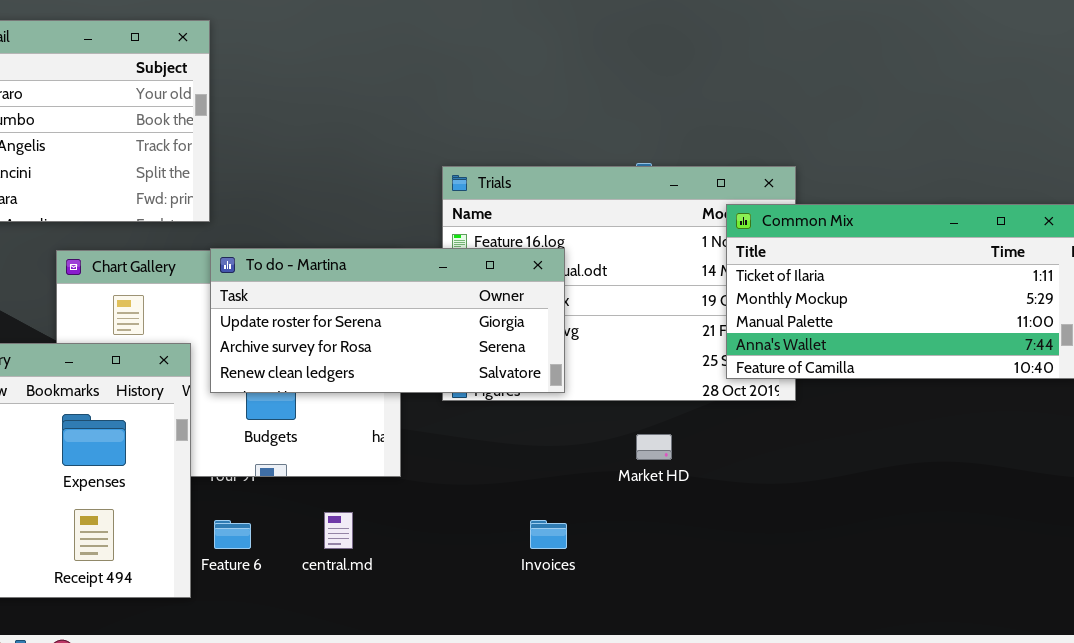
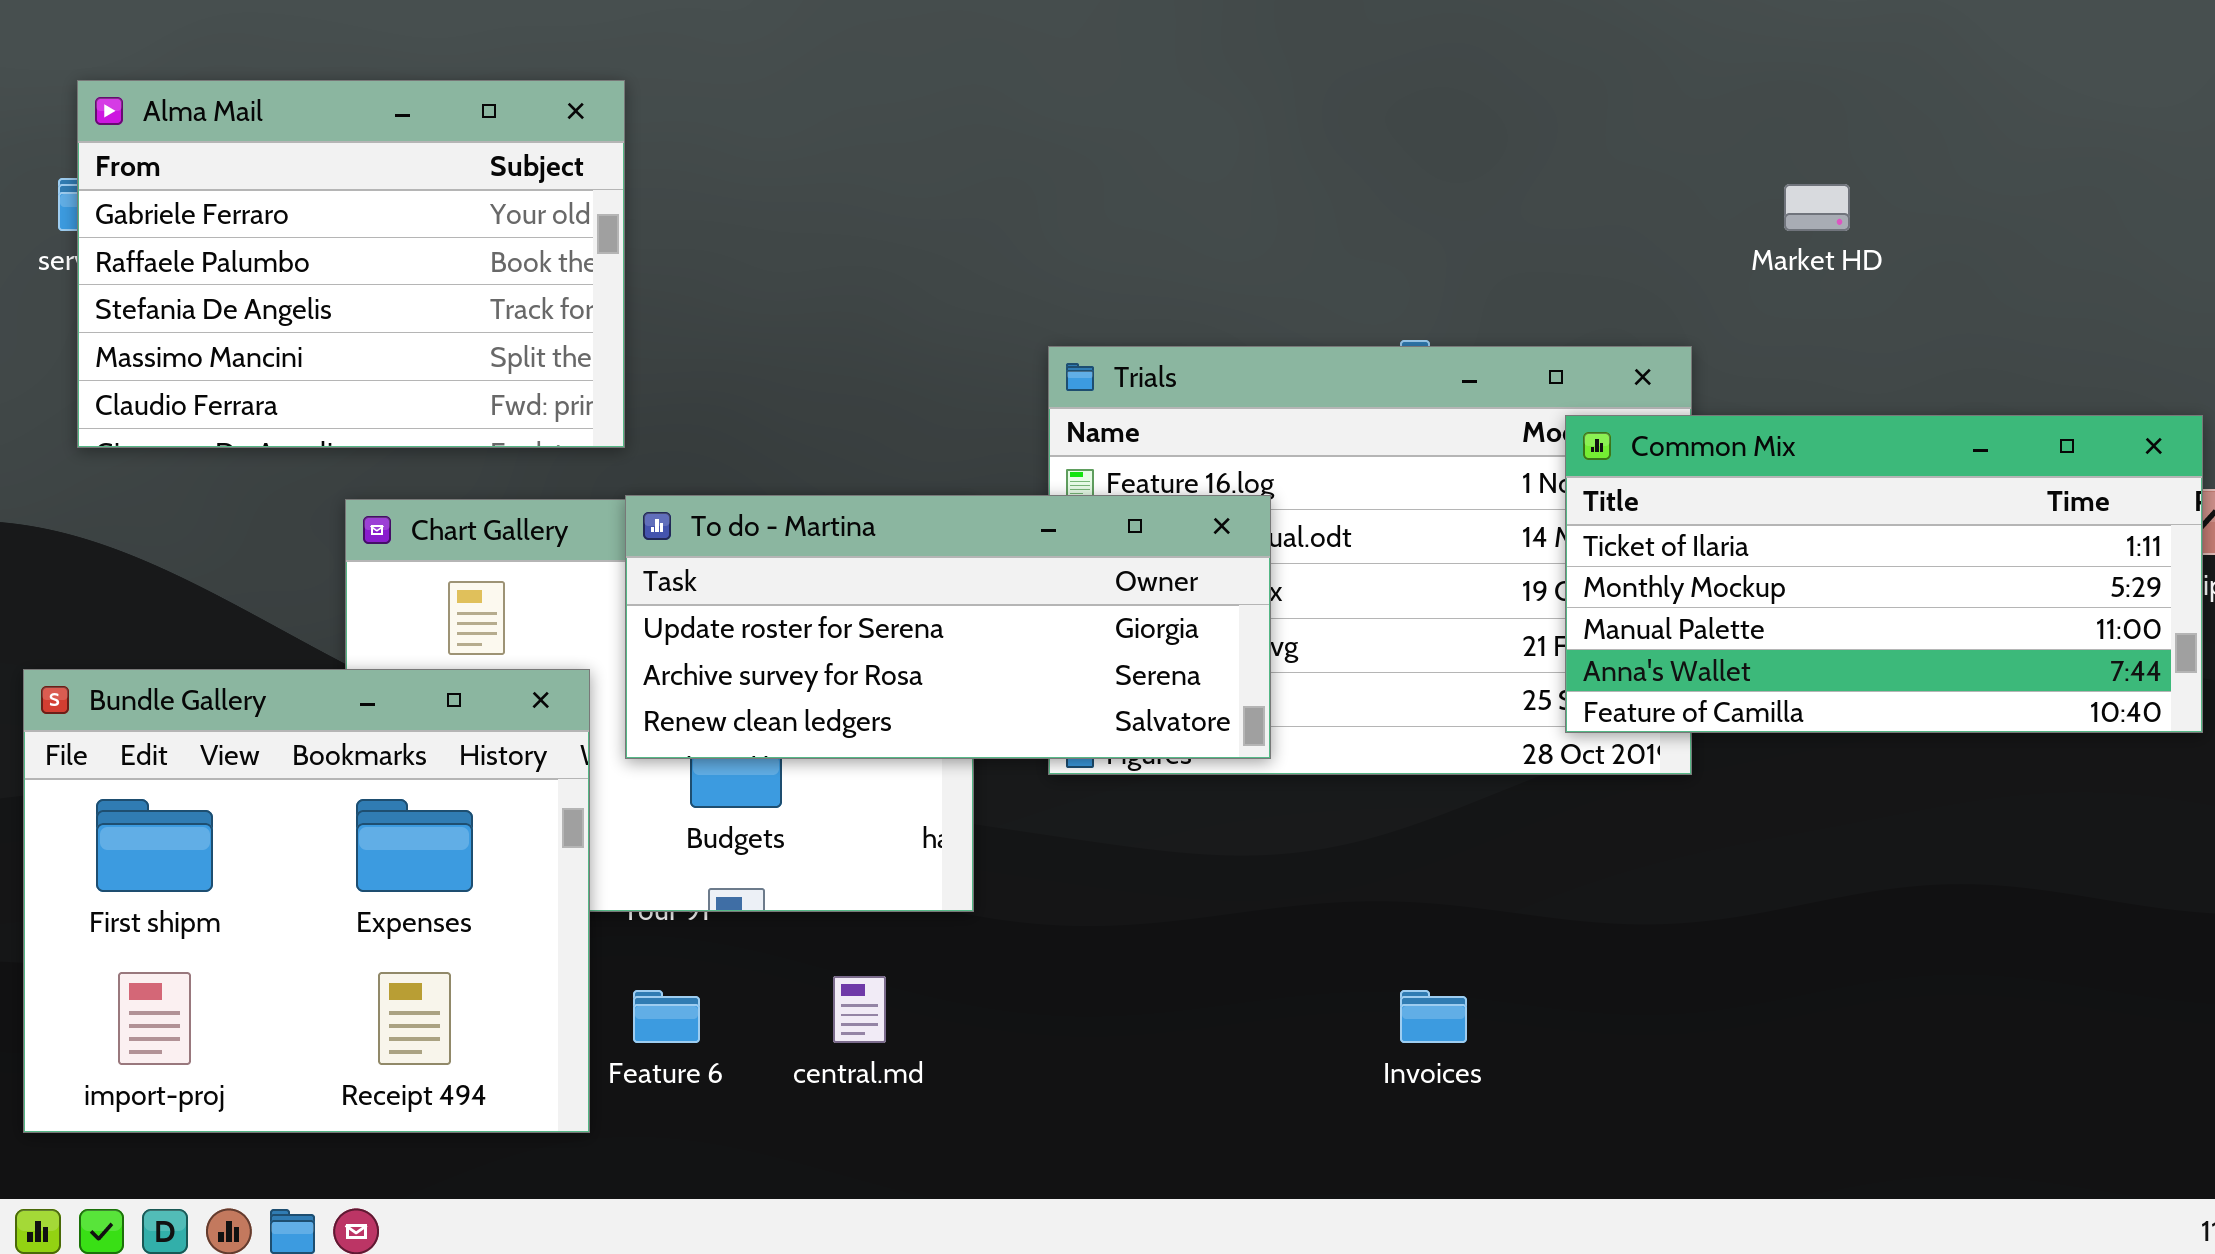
Market HD: [636,434,672,460] -> [1784,184,1850,231], moved
Invoices: [530,520,567,549] -> [1400,990,1467,1043], moved

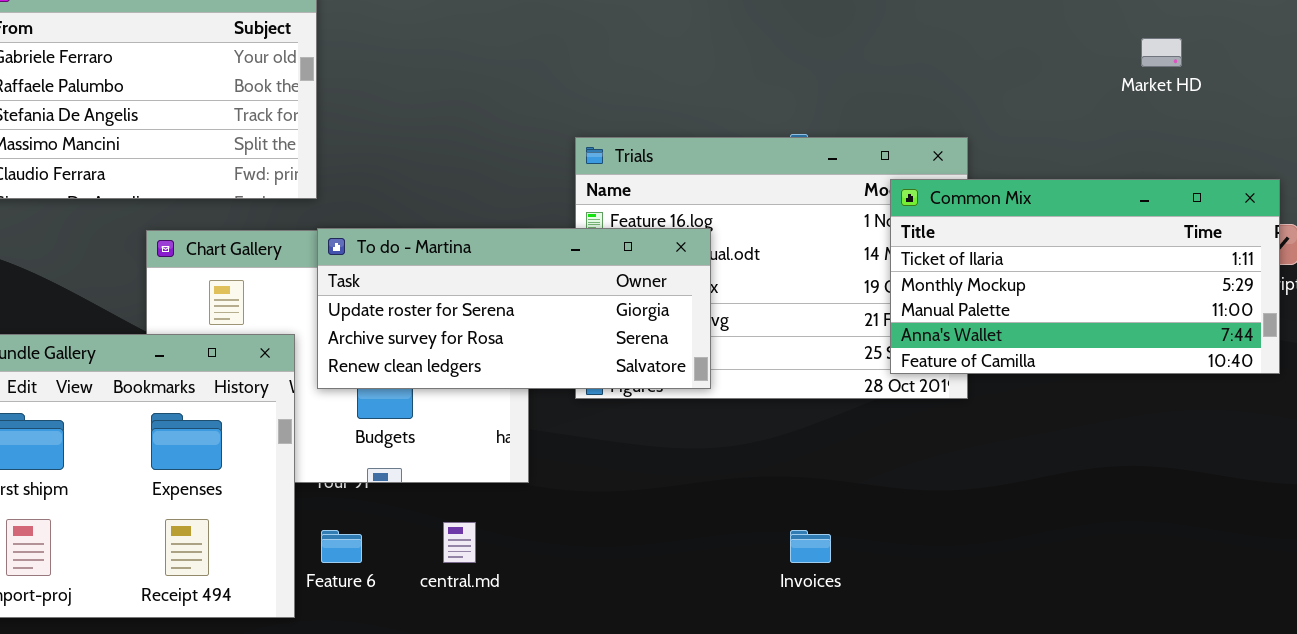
Market HD: [1784,184,1850,231] -> [1141,38,1182,67], moved

